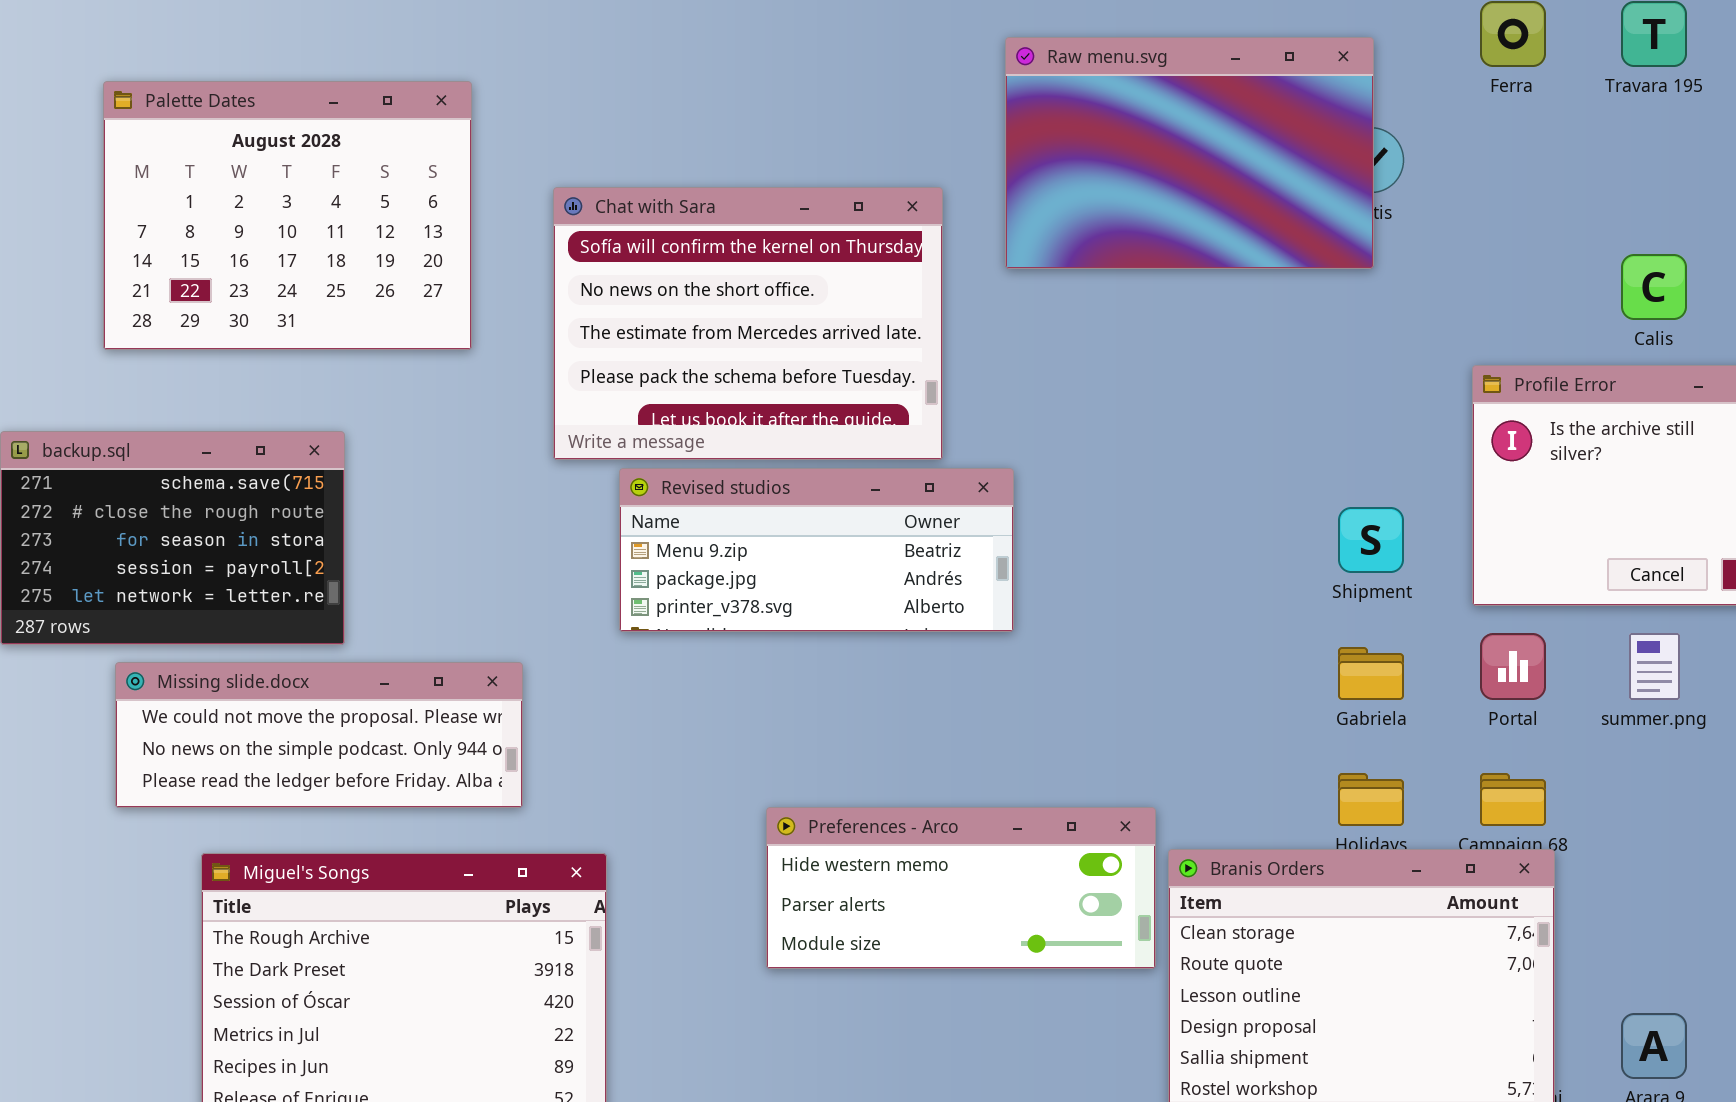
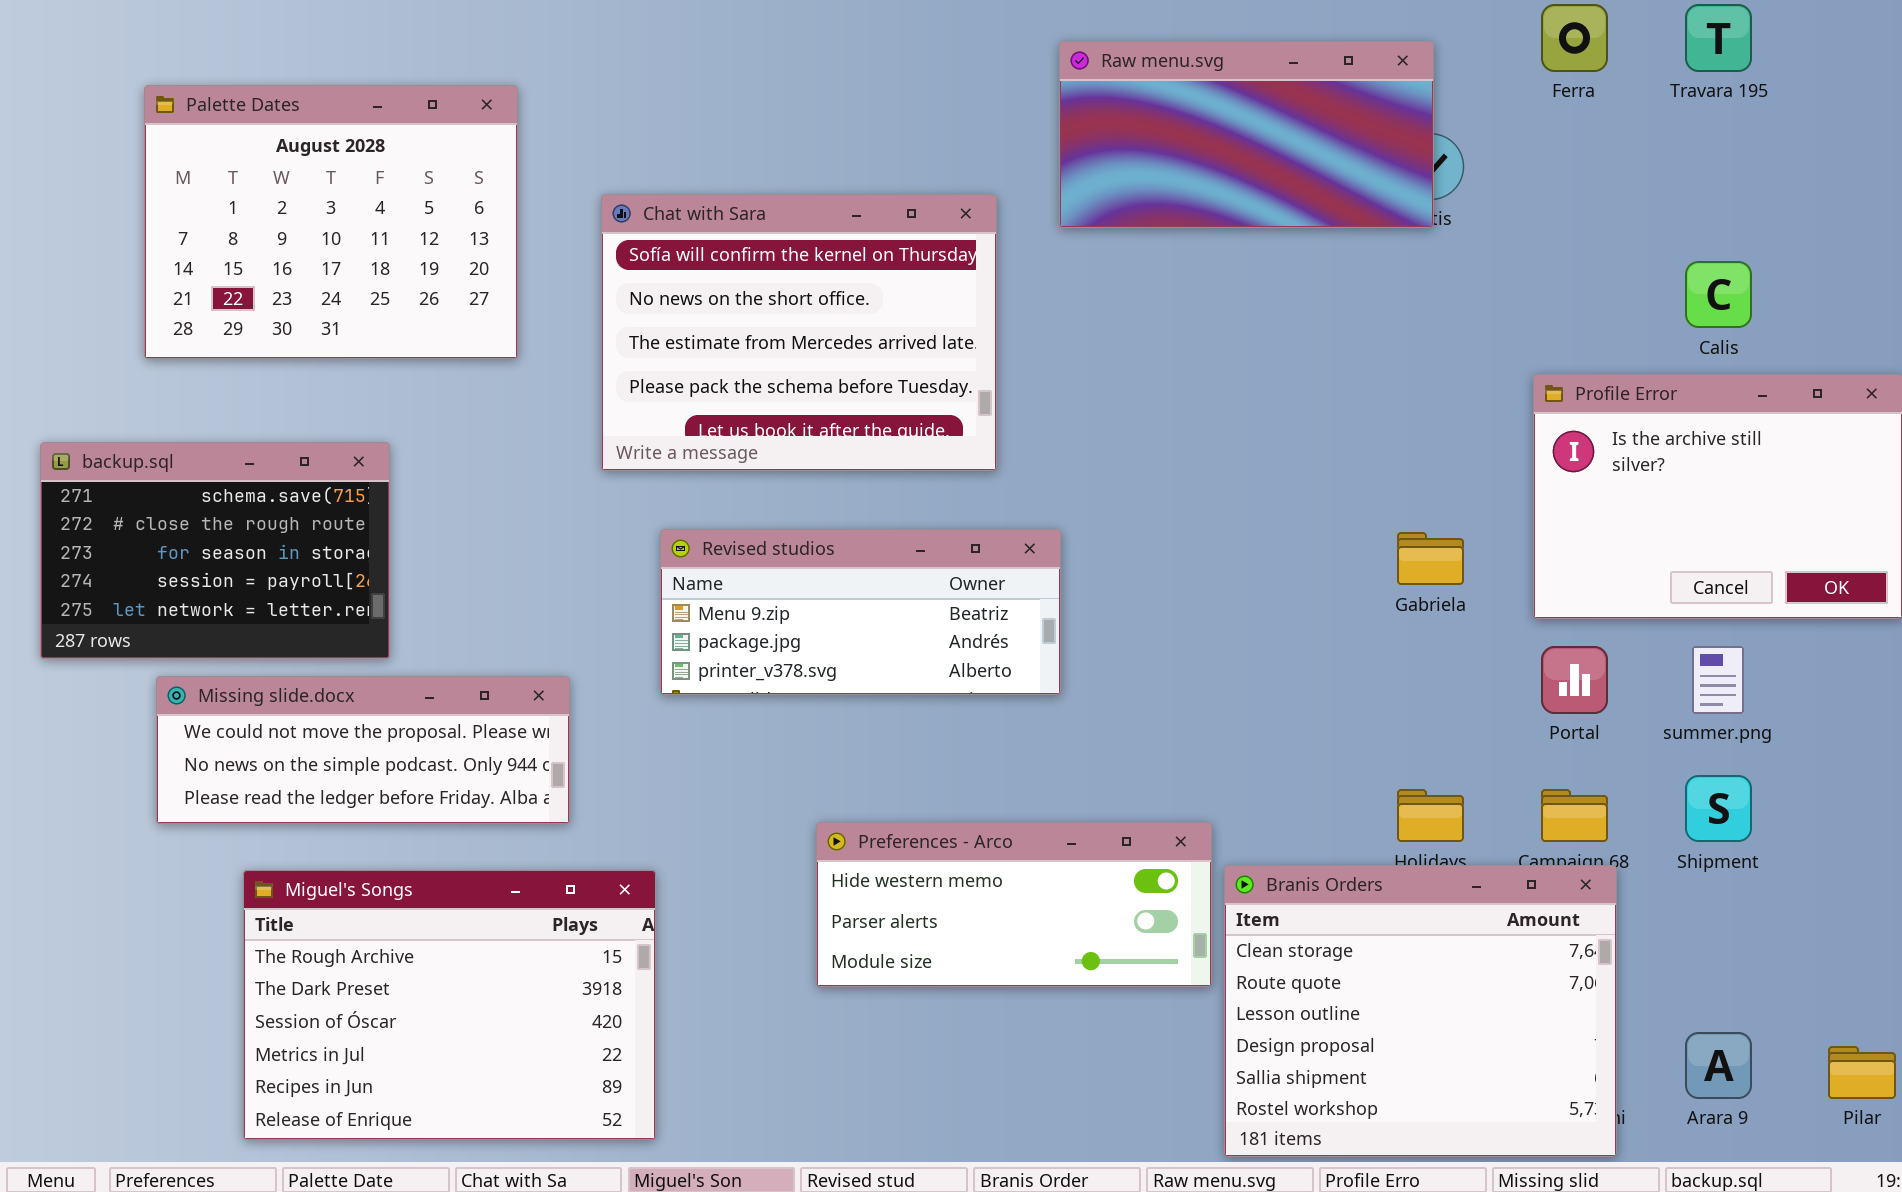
Raw menu.svg: [1005,37,1374,269] -> [1059,41,1434,228], resized
Revised studios: [619,468,1014,632] -> [660,529,1061,695], moved
Shipment: [1338,507,1404,573] -> [1685,775,1752,842], moved
Gabriela: [1338,647,1404,700] -> [1397,532,1464,585], moved

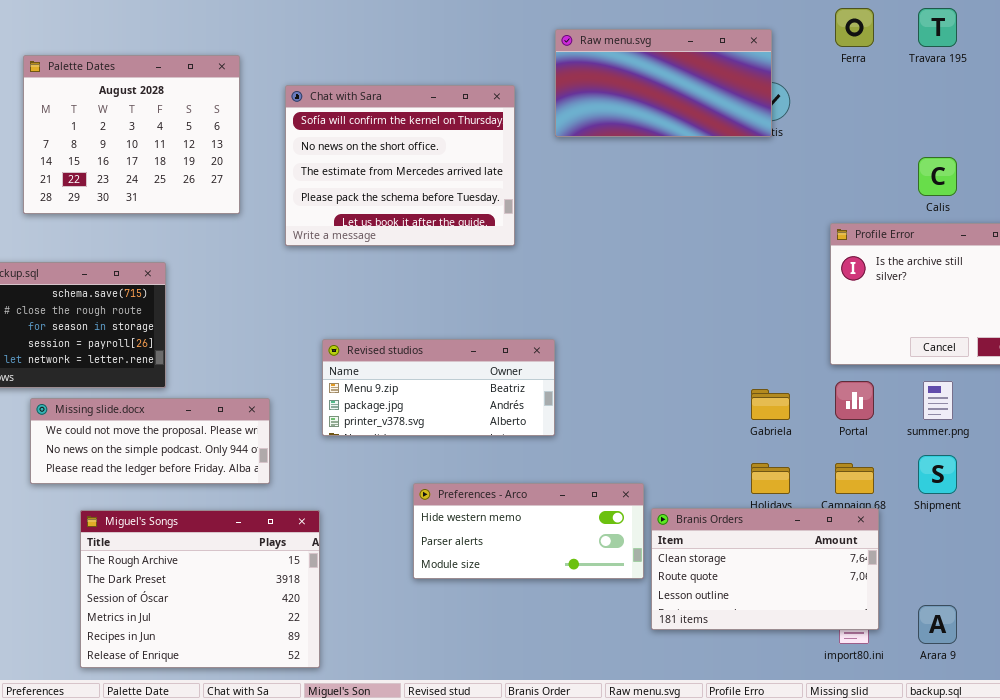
Chat with Sara: [601,194,997,471] -> [285,85,515,246], moved
Revised studios: [660,529,1061,695] -> [322,339,555,436], moved
Gabriela: [1397,532,1464,585] -> [751,389,790,420], moved
Branis Orders: [1224,865,1617,1157] -> [651,508,879,630], resized

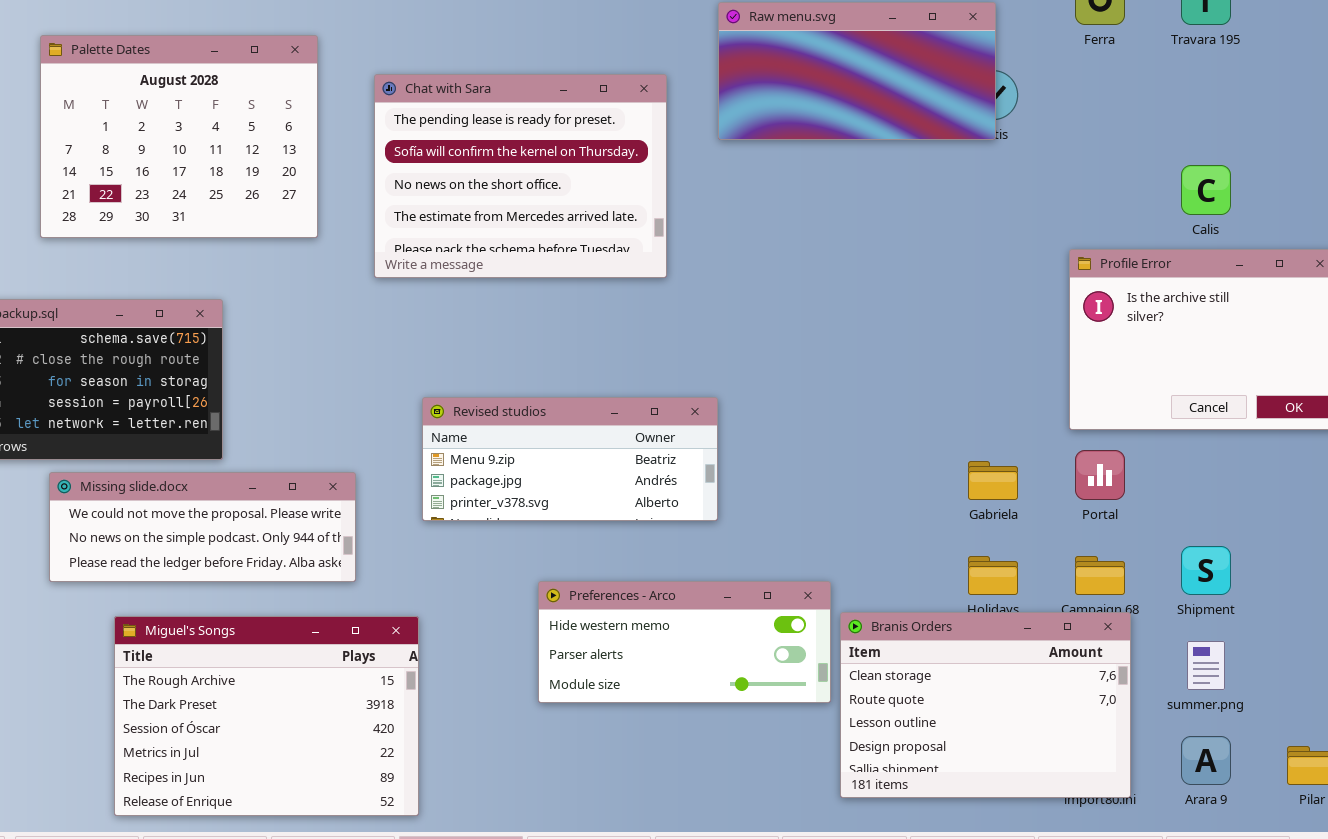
Chat with Sara: [285,85,515,246] -> [374,74,667,278], scrolled up 1 row
summer.png: [923,381,953,420] -> [1187,641,1225,690], moved
Branis Orders: [651,508,879,630] -> [840,612,1131,798], resized

